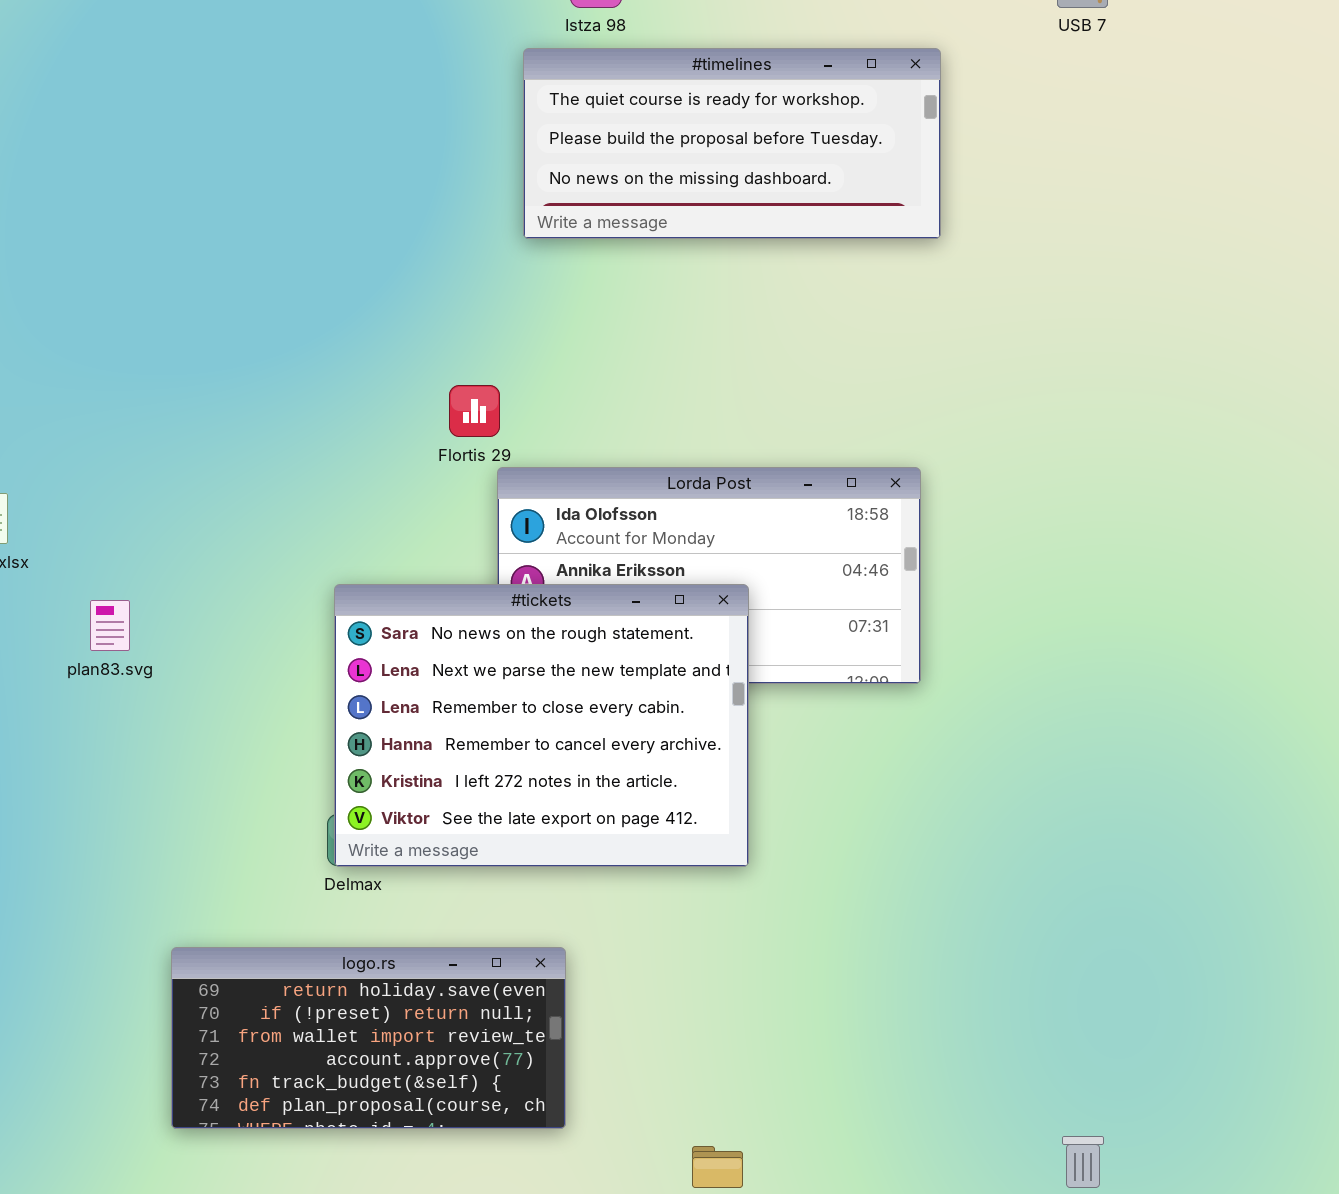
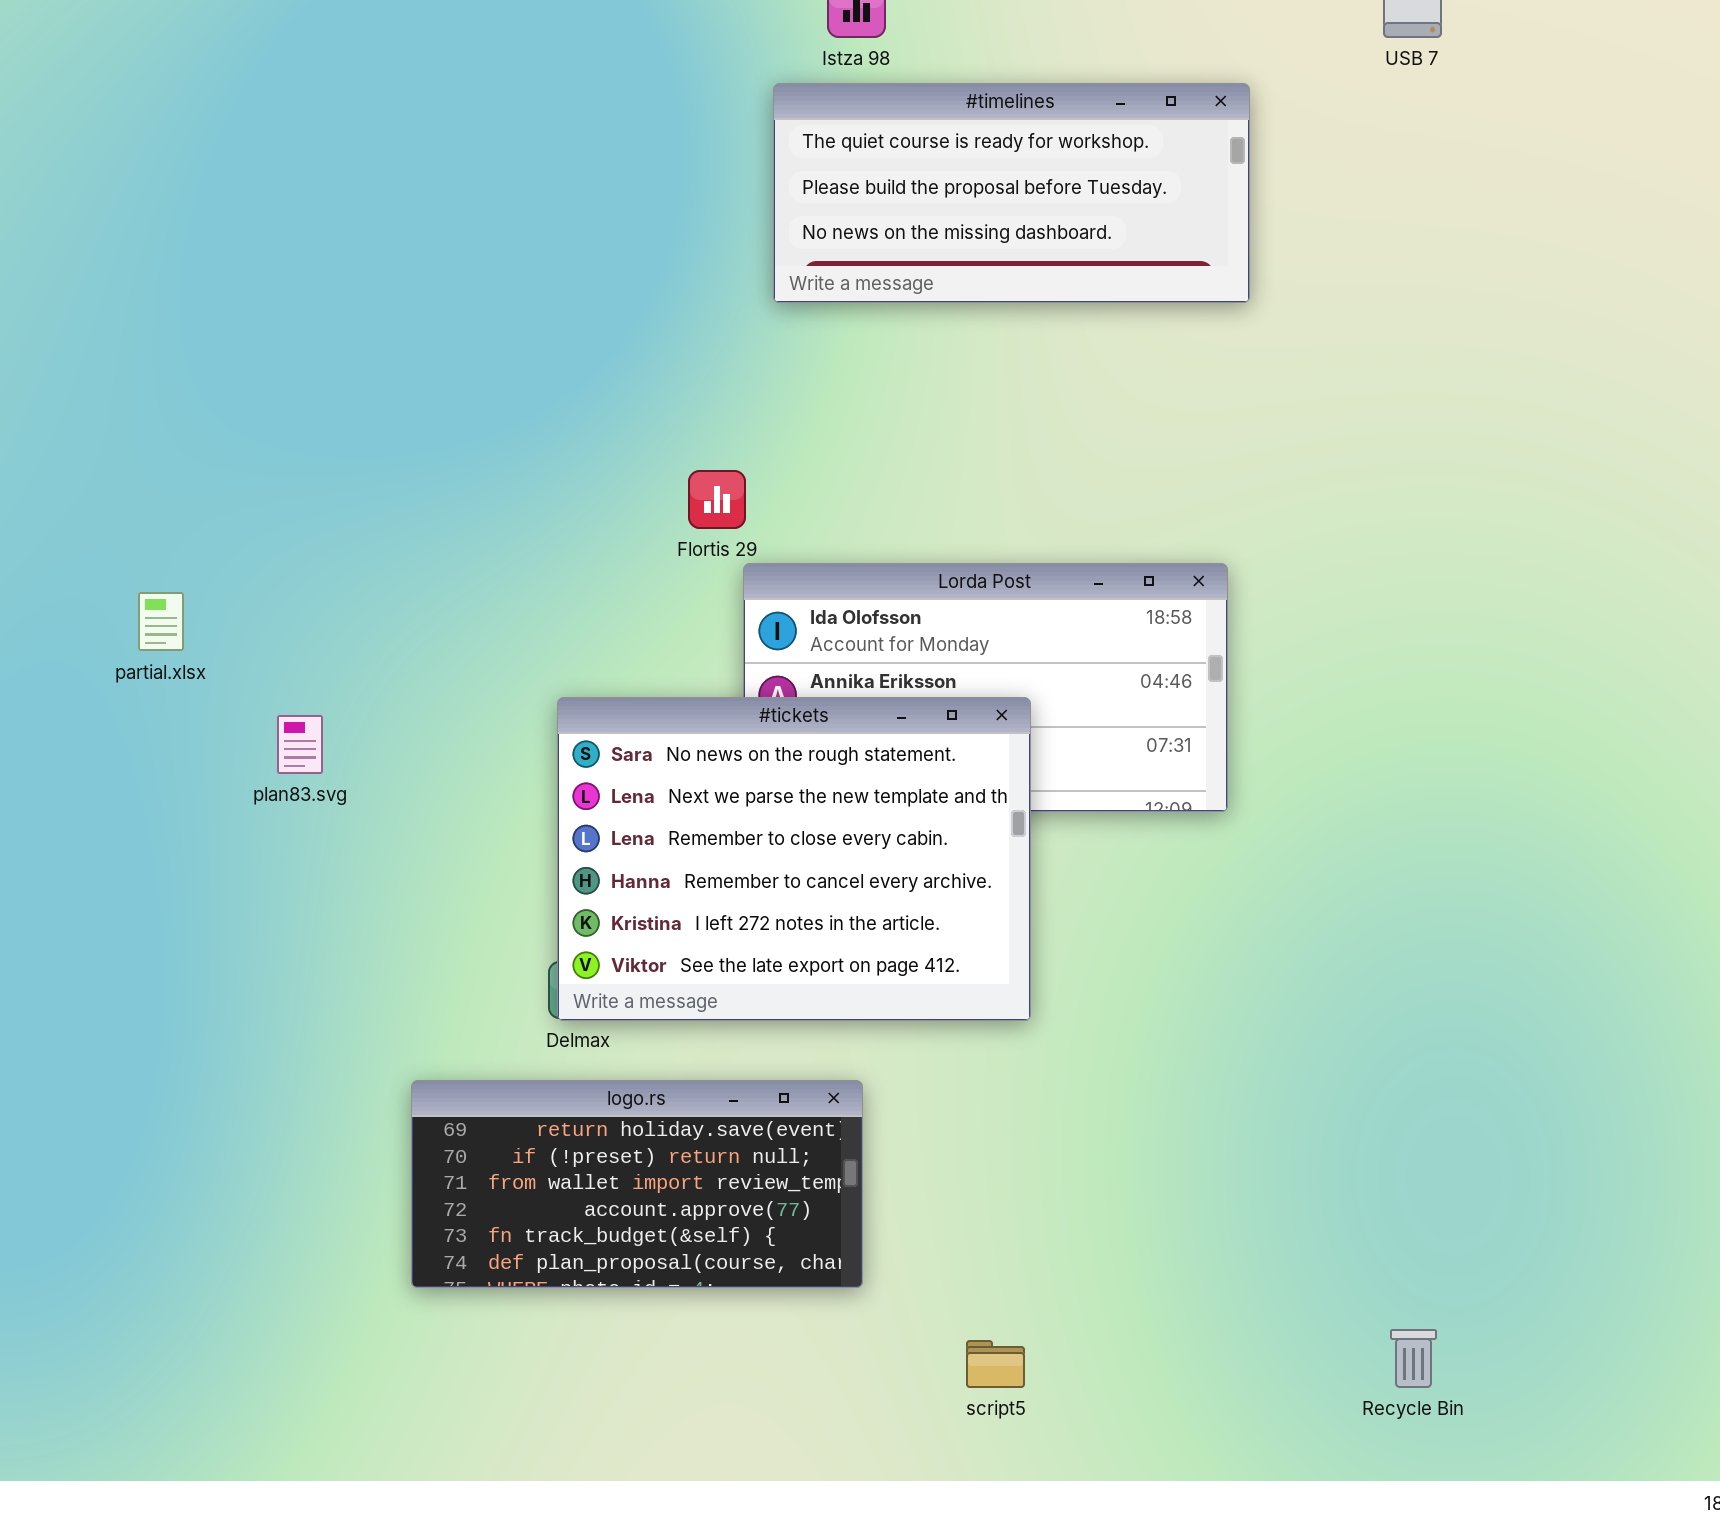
logo.rs: [171,947,566,1129] -> [411,1080,863,1288], moved

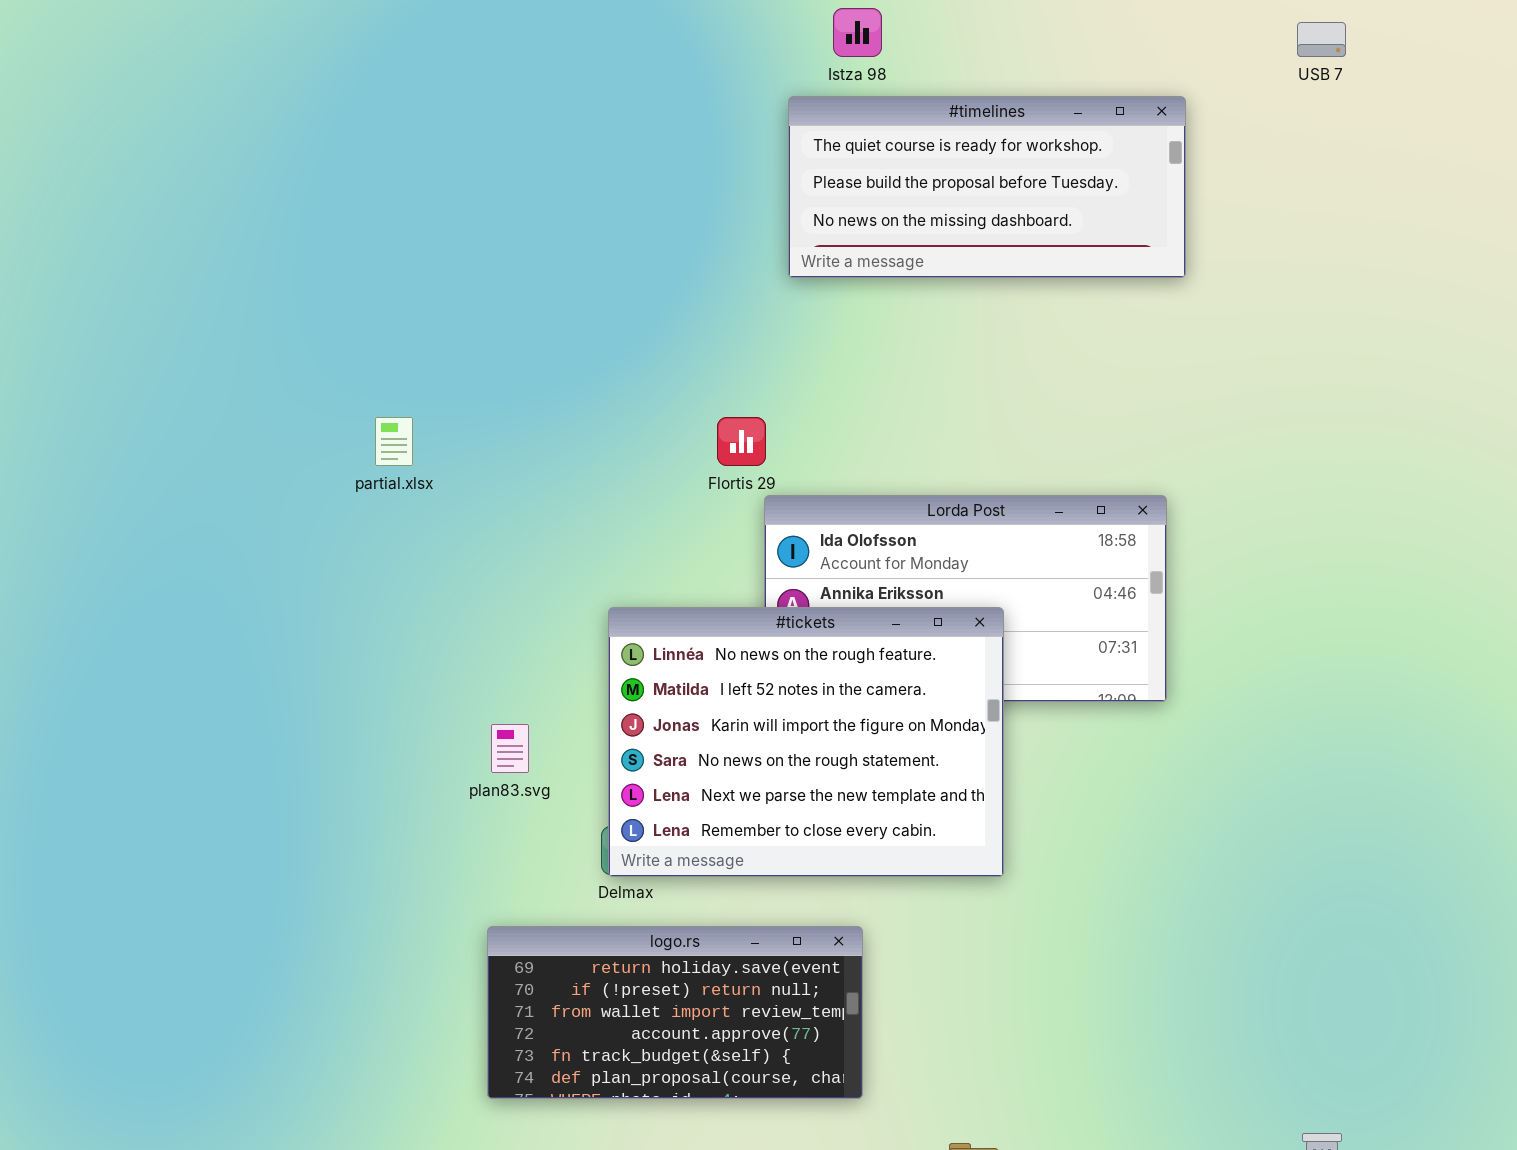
partial.xlsx: [138,592,184,651] -> [375,417,413,466], moved
#tickets: [557,697,1031,1021] -> [608,607,1004,877], scrolled up 3 rows
plan83.svg: [277,715,323,774] -> [491,724,529,773], moved

